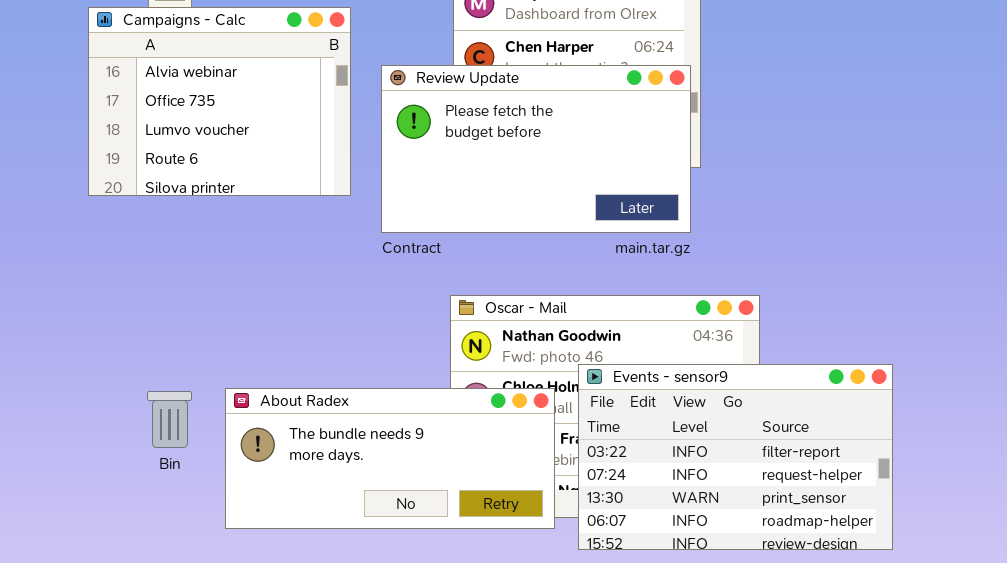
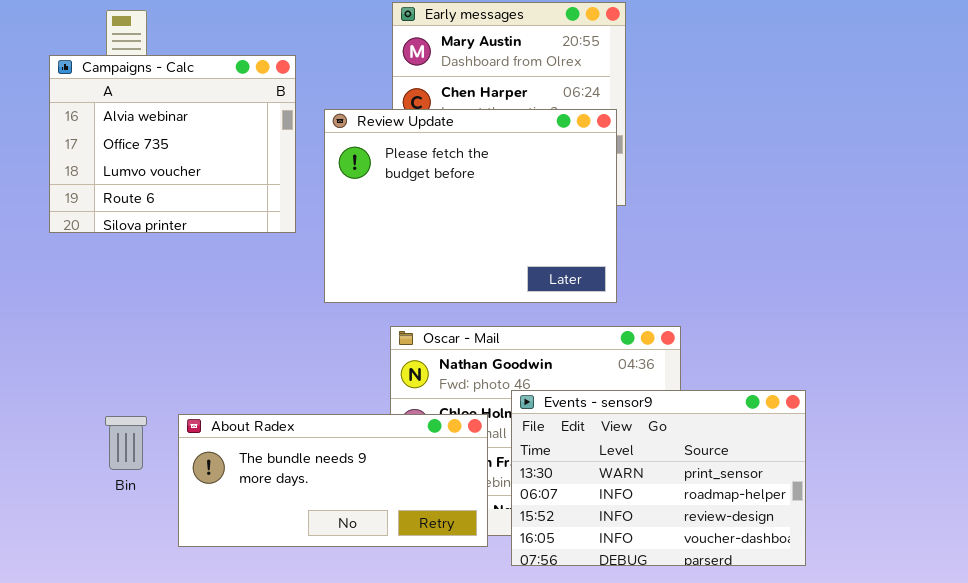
Review Update: [381,65,691,233] -> [324,109,617,303], resized
Events - sensor9: [578,364,893,550] -> [511,390,806,566], scrolled down 2 rows

